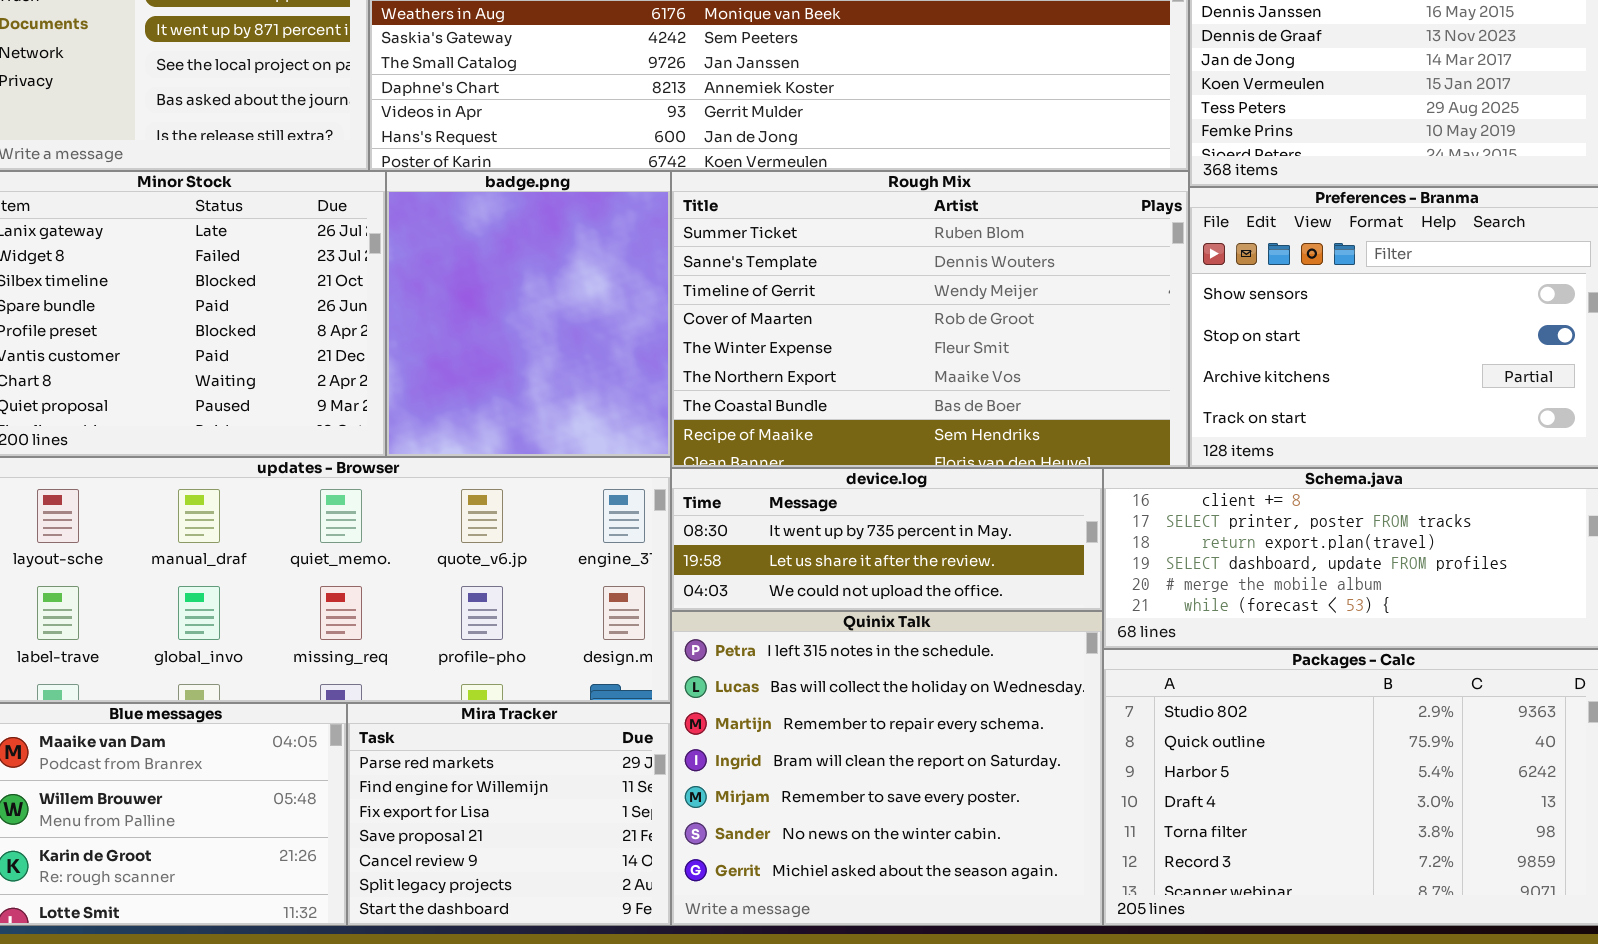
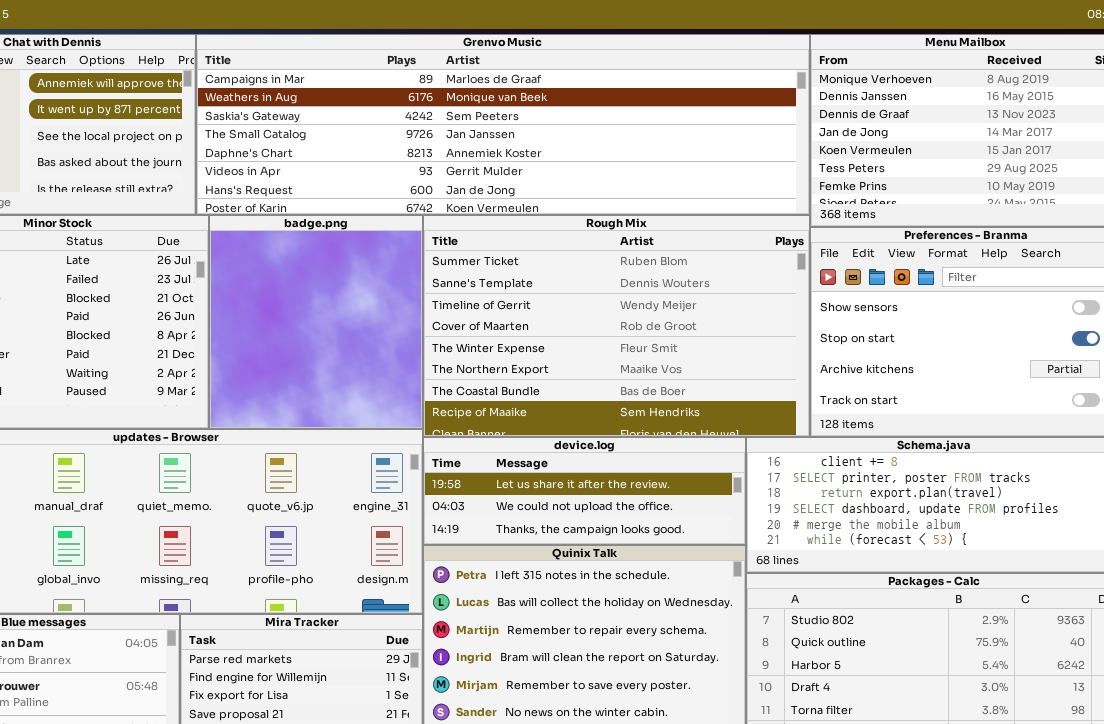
device.log: [671,468,1103,611] -> [423,437,746,545], scrolled down 1 row

